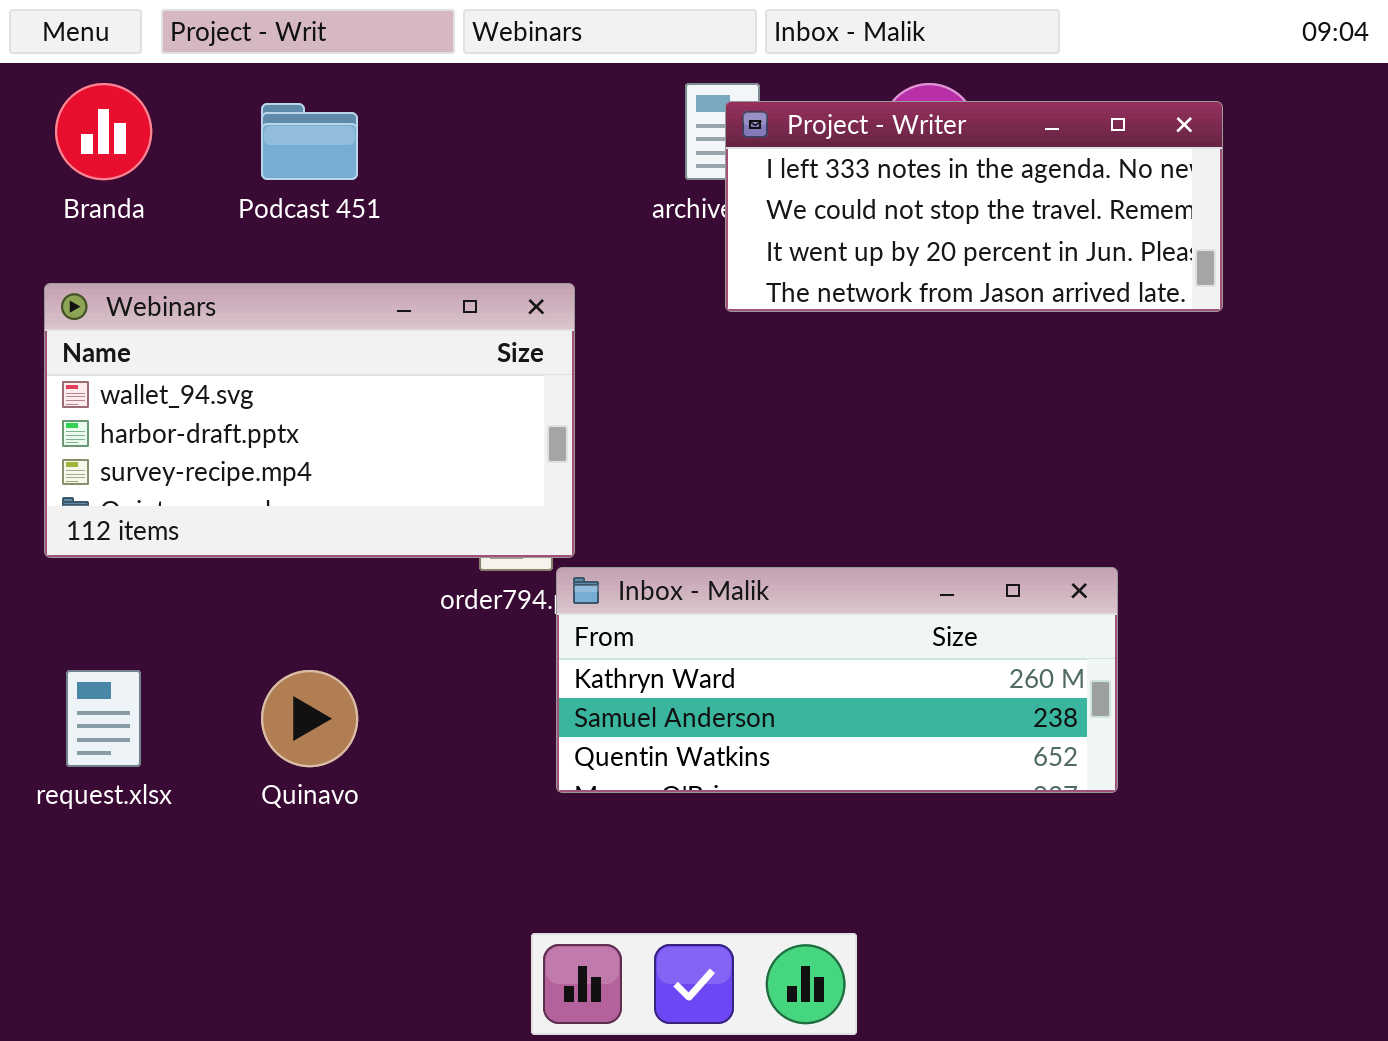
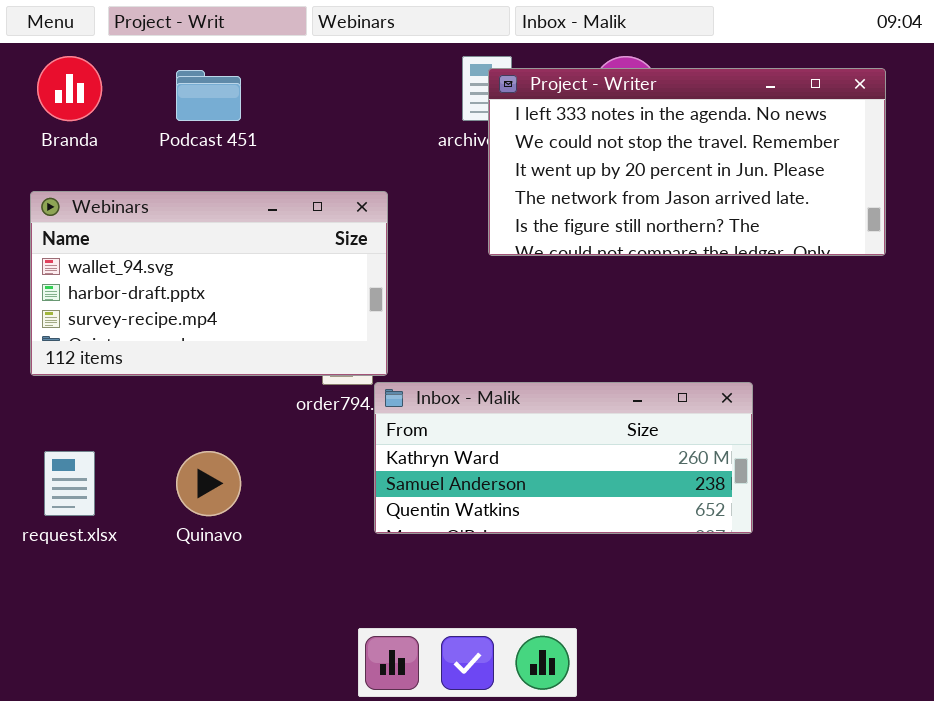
Project - Writer: [725,101,1223,312] -> [488,68,886,256], resized

